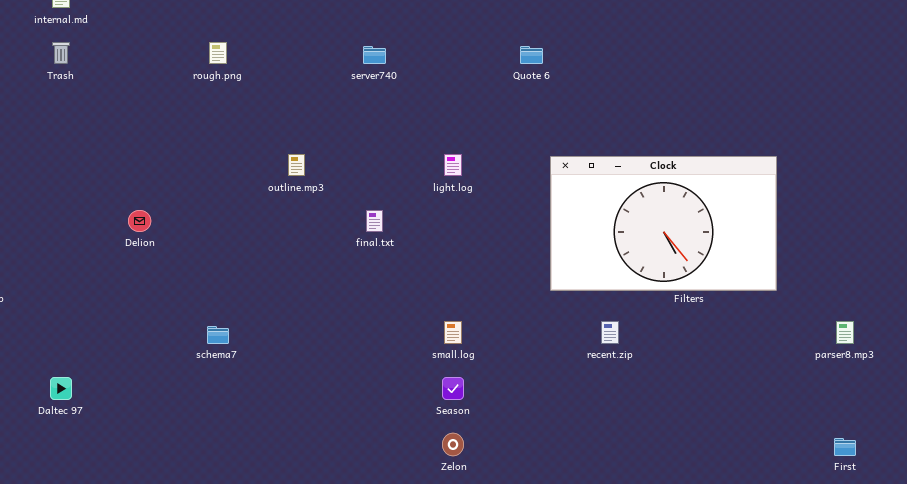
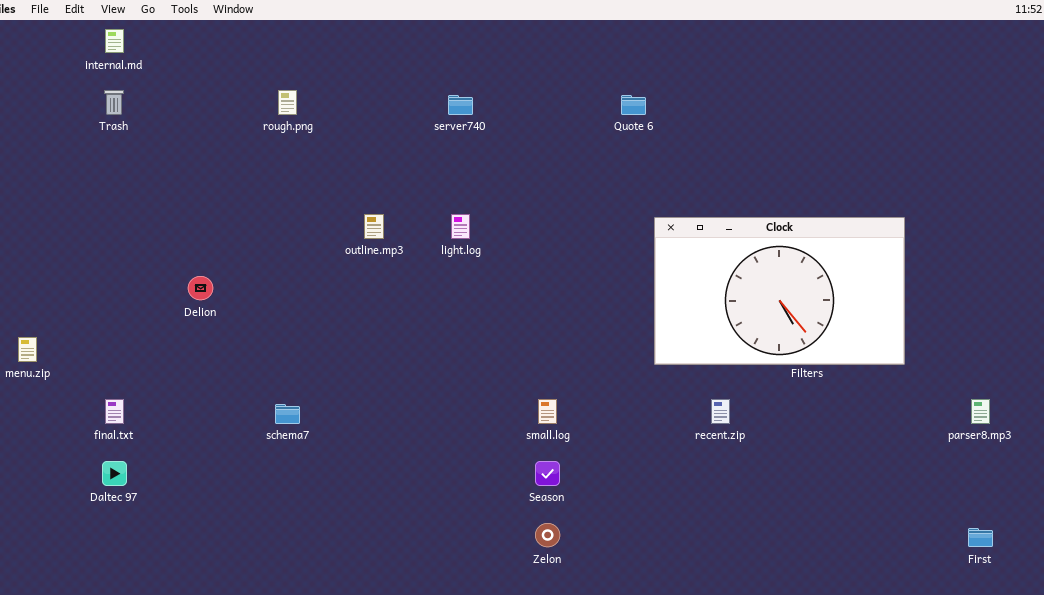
light.log: [444,154,462,176] -> [451,214,470,239], moved
final.txt: [366,210,383,232] -> [105,399,124,424], moved

